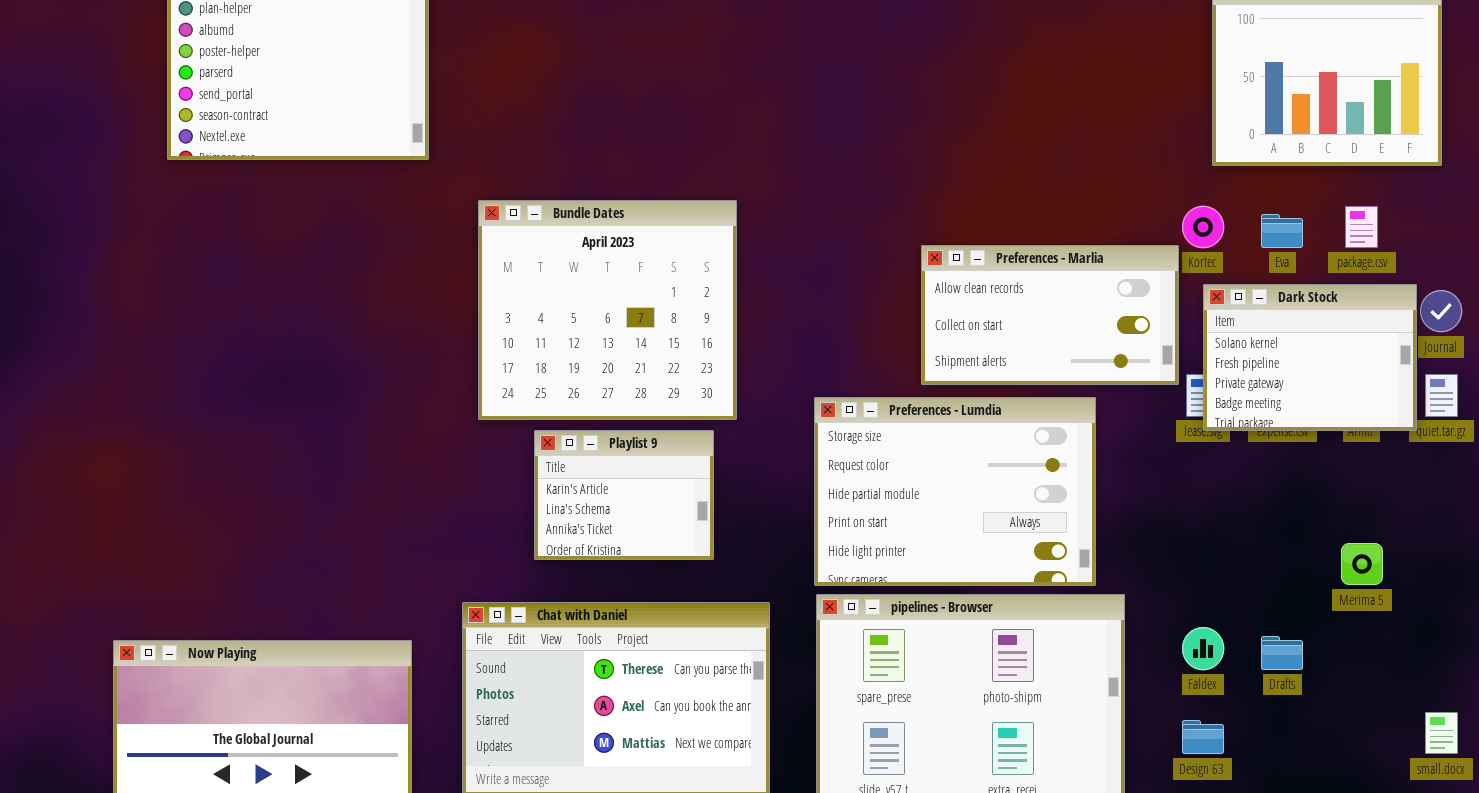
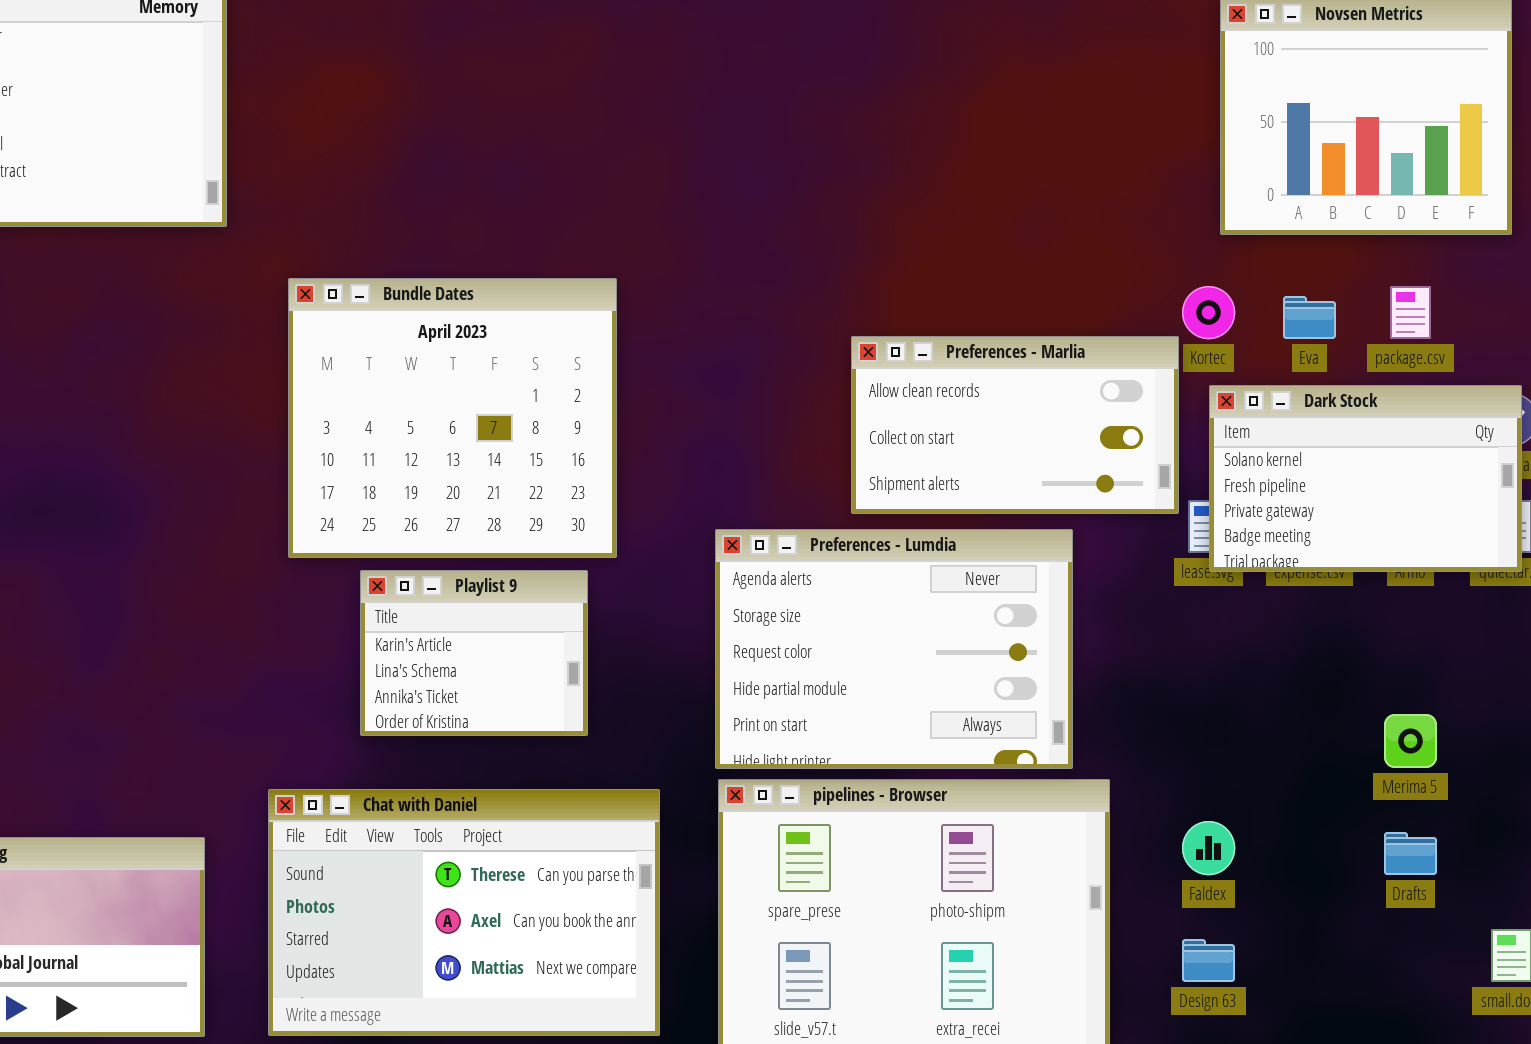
Dark Stock: [1203,284,1417,431] -> [1209,385,1522,572], resized
Preferences - Lumdia: [814,397,1096,586] -> [715,529,1073,769], scrolled up 1 row
Drafts: [1261,636,1303,670] -> [1384,832,1437,875], moved

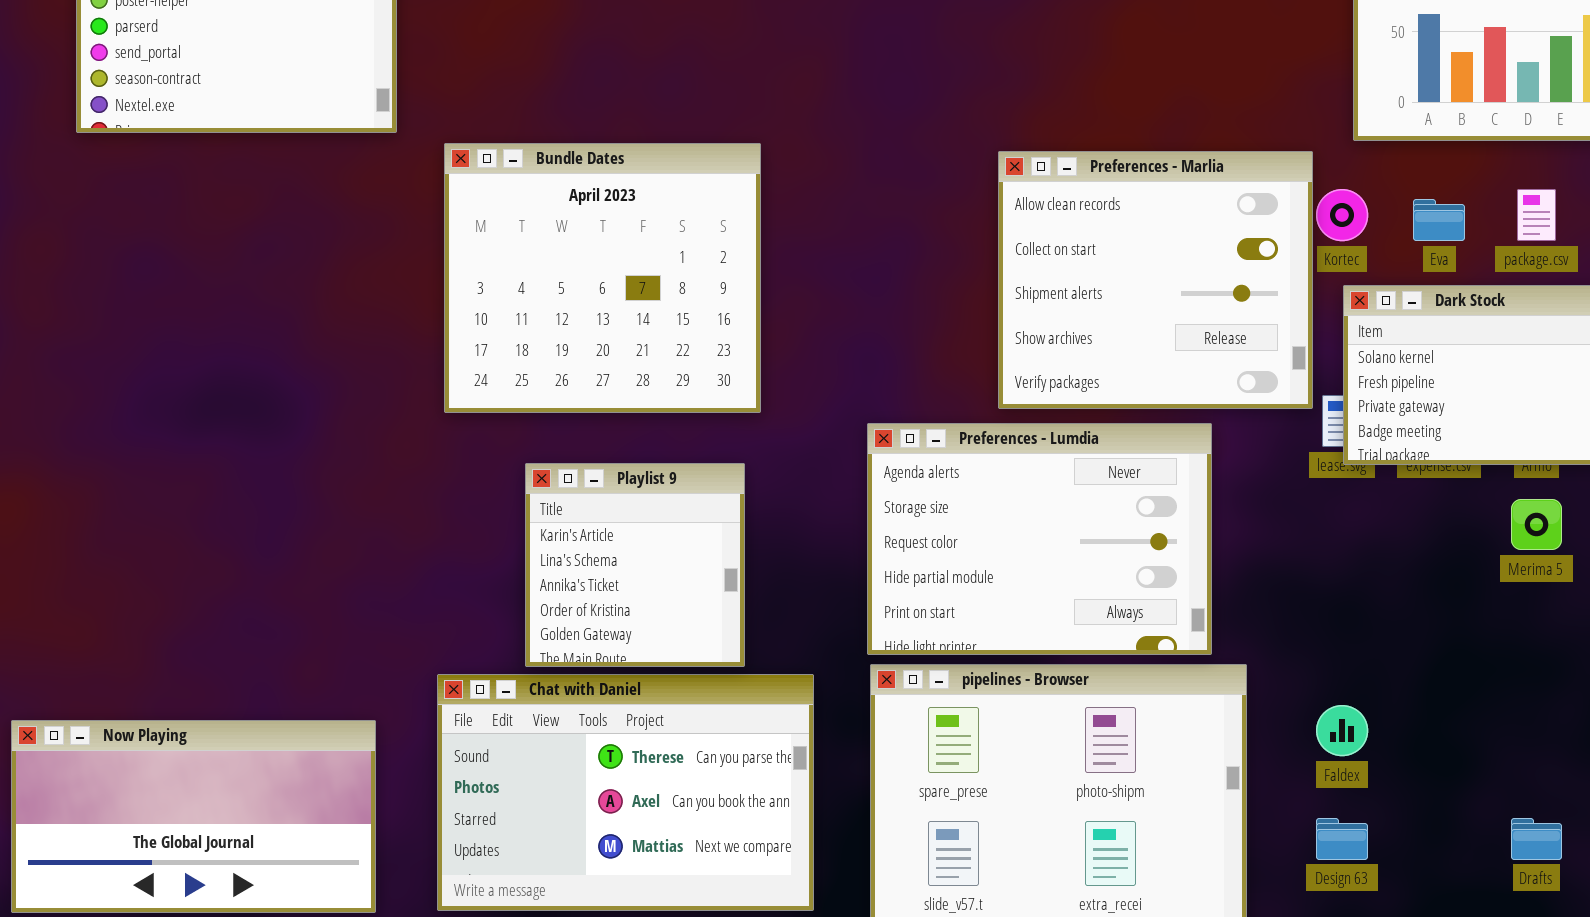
Bundle Dates: [288,278,617,558] -> [444,143,761,413], moved
Preferences - Marlia: [851,336,1179,514] -> [998,151,1313,409], resized
Playlist 9: [360,570,588,736] -> [525,463,745,667], resized
Merima 5: [1384,714,1437,768] -> [1511,499,1562,550], moved
Drafts: [1384,832,1437,875] -> [1511,818,1562,860], moved

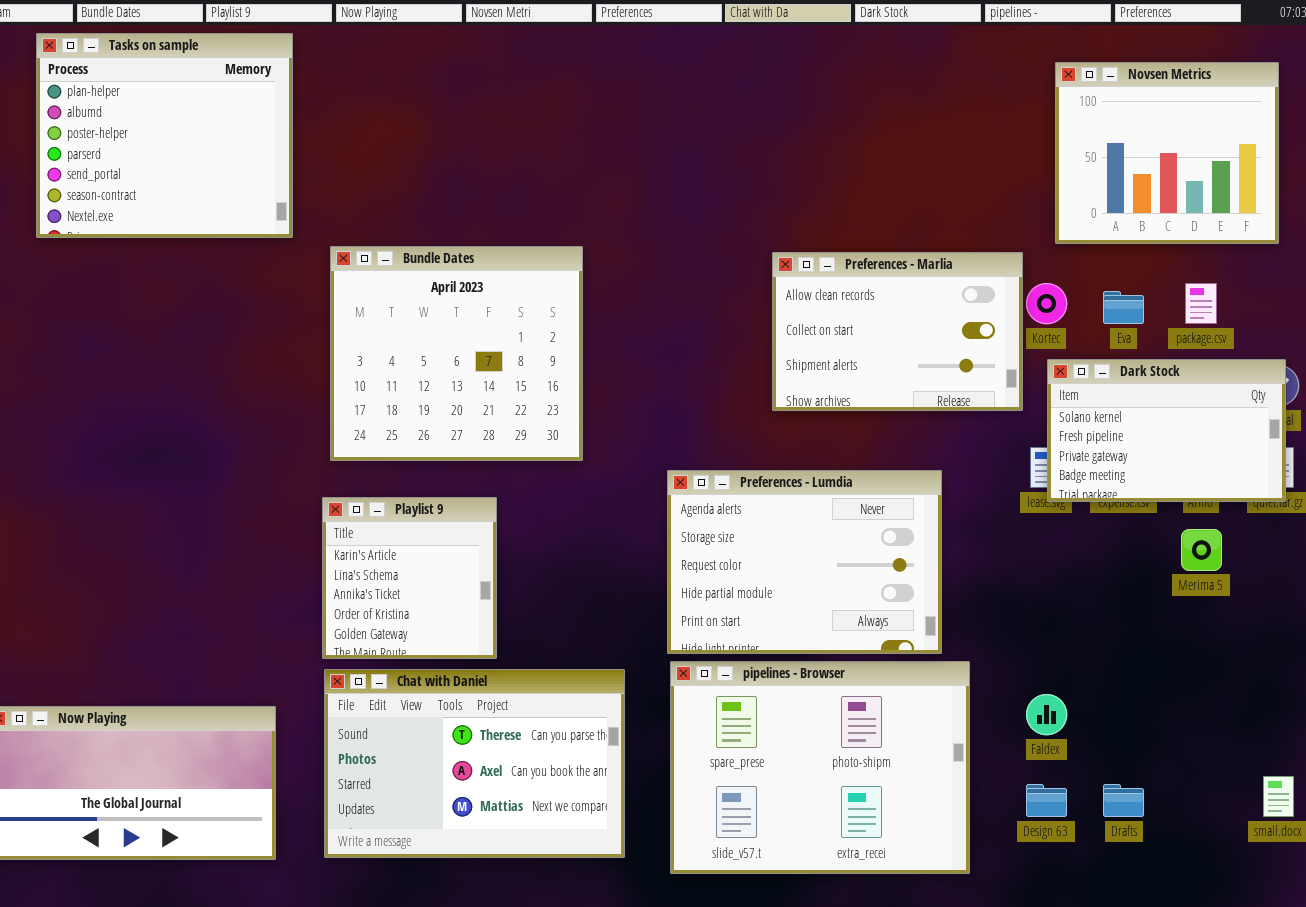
Preferences - Marlia: [998,151,1313,409] -> [772,252,1023,411], resized
Playlist 9: [525,463,745,667] -> [322,497,497,659], moved
Drafts: [1511,818,1562,860] -> [1103,784,1144,817], moved

